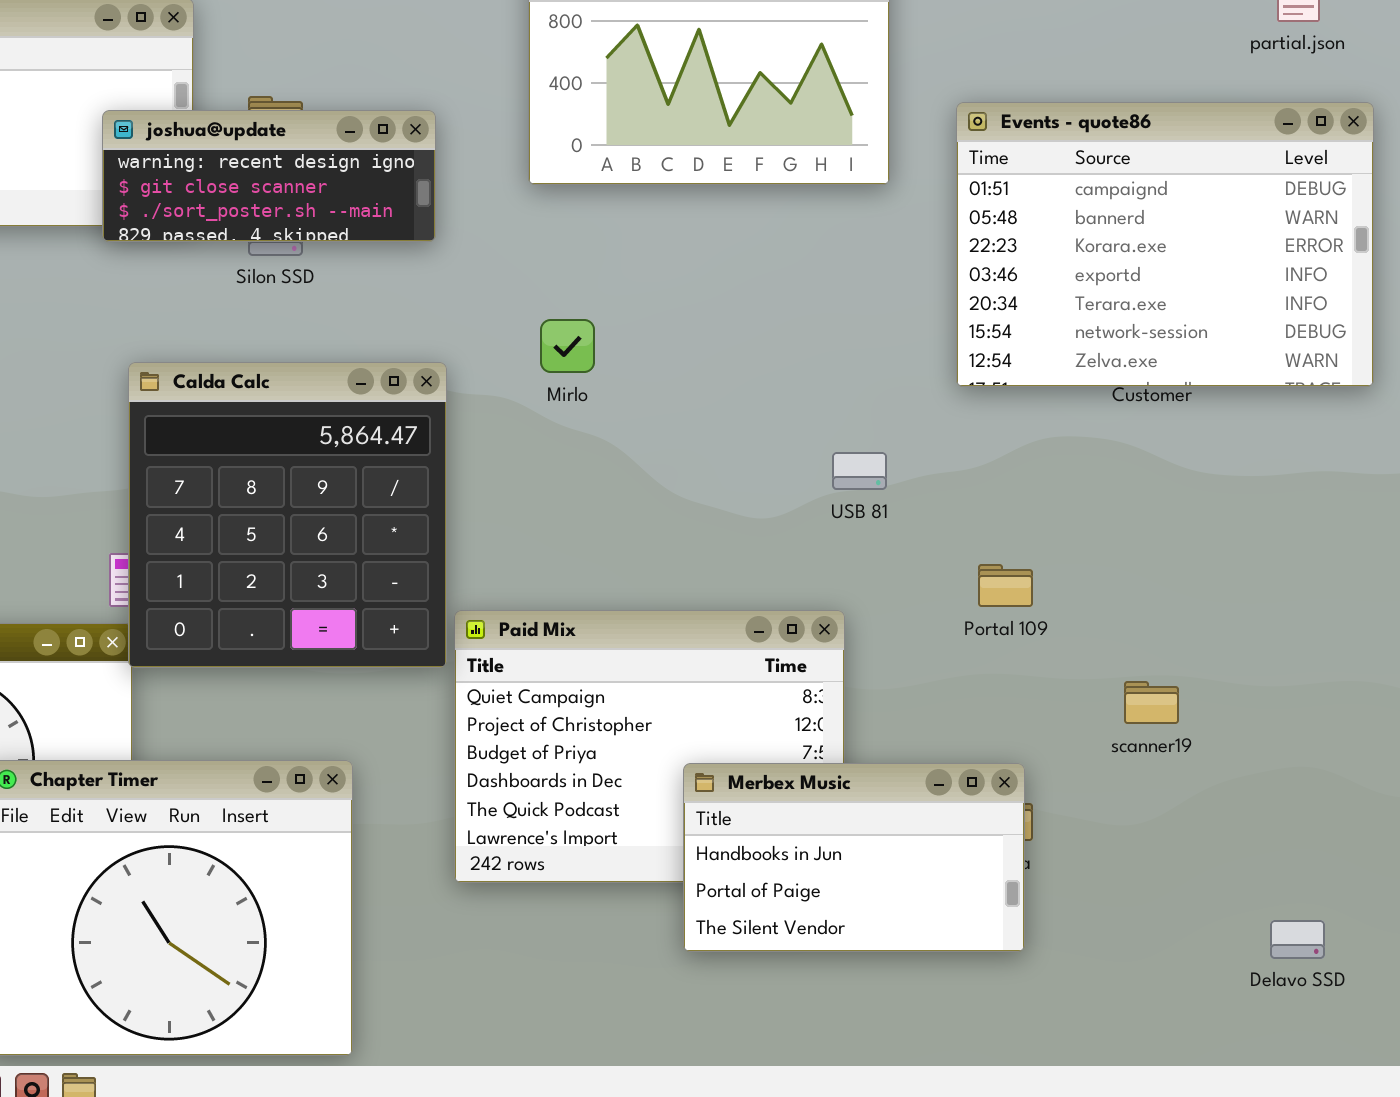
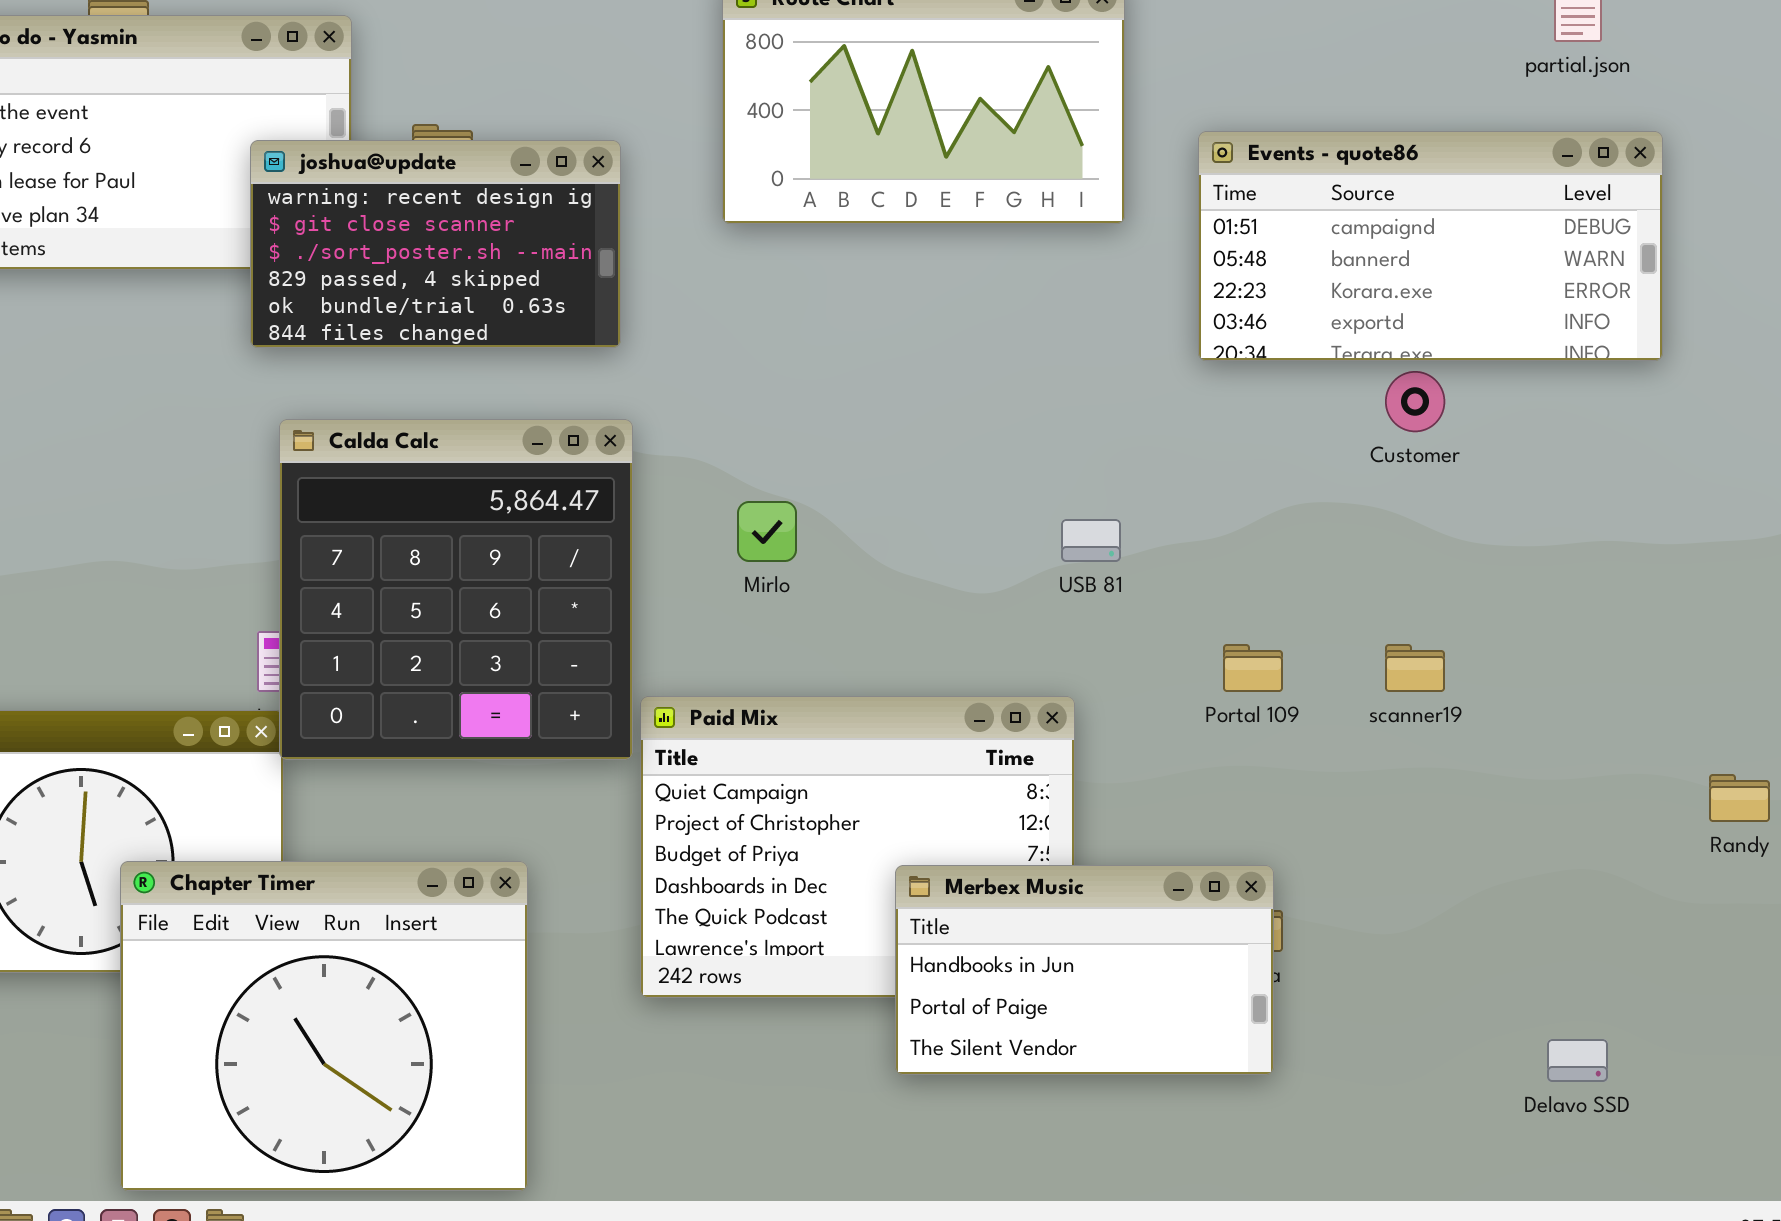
Events - quote86: [956,102,1374,387] -> [1198,131,1663,361], resized
joshua@update: [102,110,436,242] -> [250,140,621,348], resized
Mirlo: [540,319,595,373] -> [737,501,797,562], moved
scanner19: [1124,681,1179,724] -> [1385,644,1445,692], moved

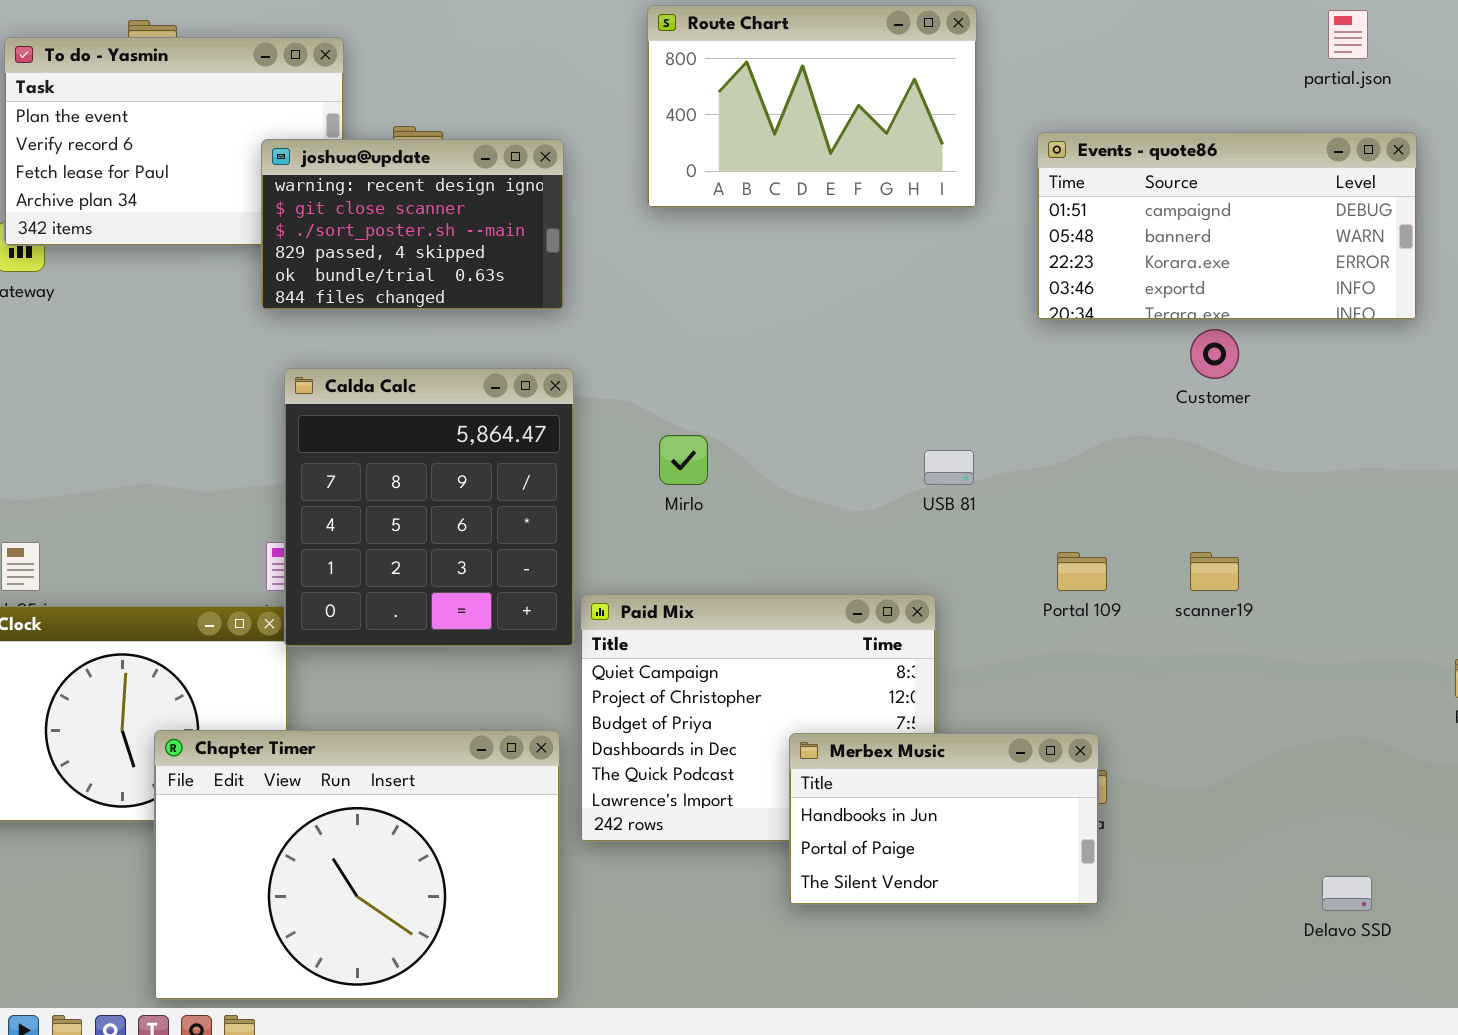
Chapter Timer: [120,861,528,1191] -> [154,730,560,1000], resized

